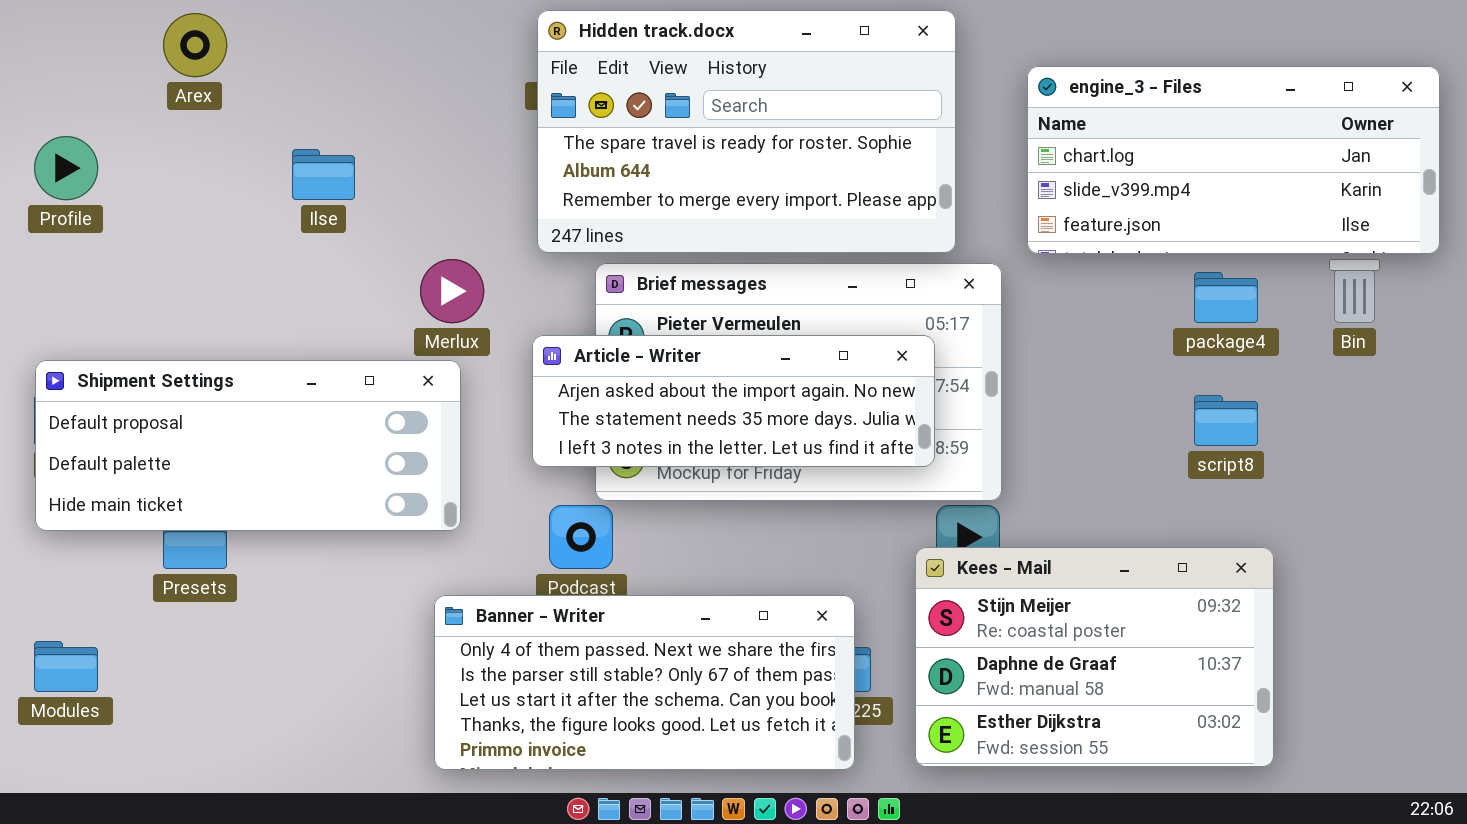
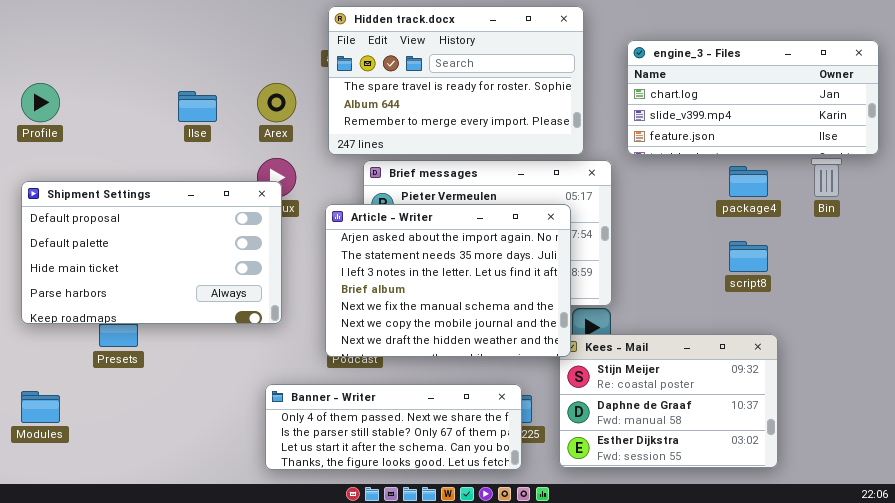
Arex: [163,13,227,77] -> [257,83,296,122], moved
Article - Writer: [532,335,935,467] -> [325,204,571,357], resized
Shipment Settings: [35,360,461,531] -> [21,181,282,324], resized
Banner - Writer: [434,595,855,770] -> [265,384,522,470], resized

